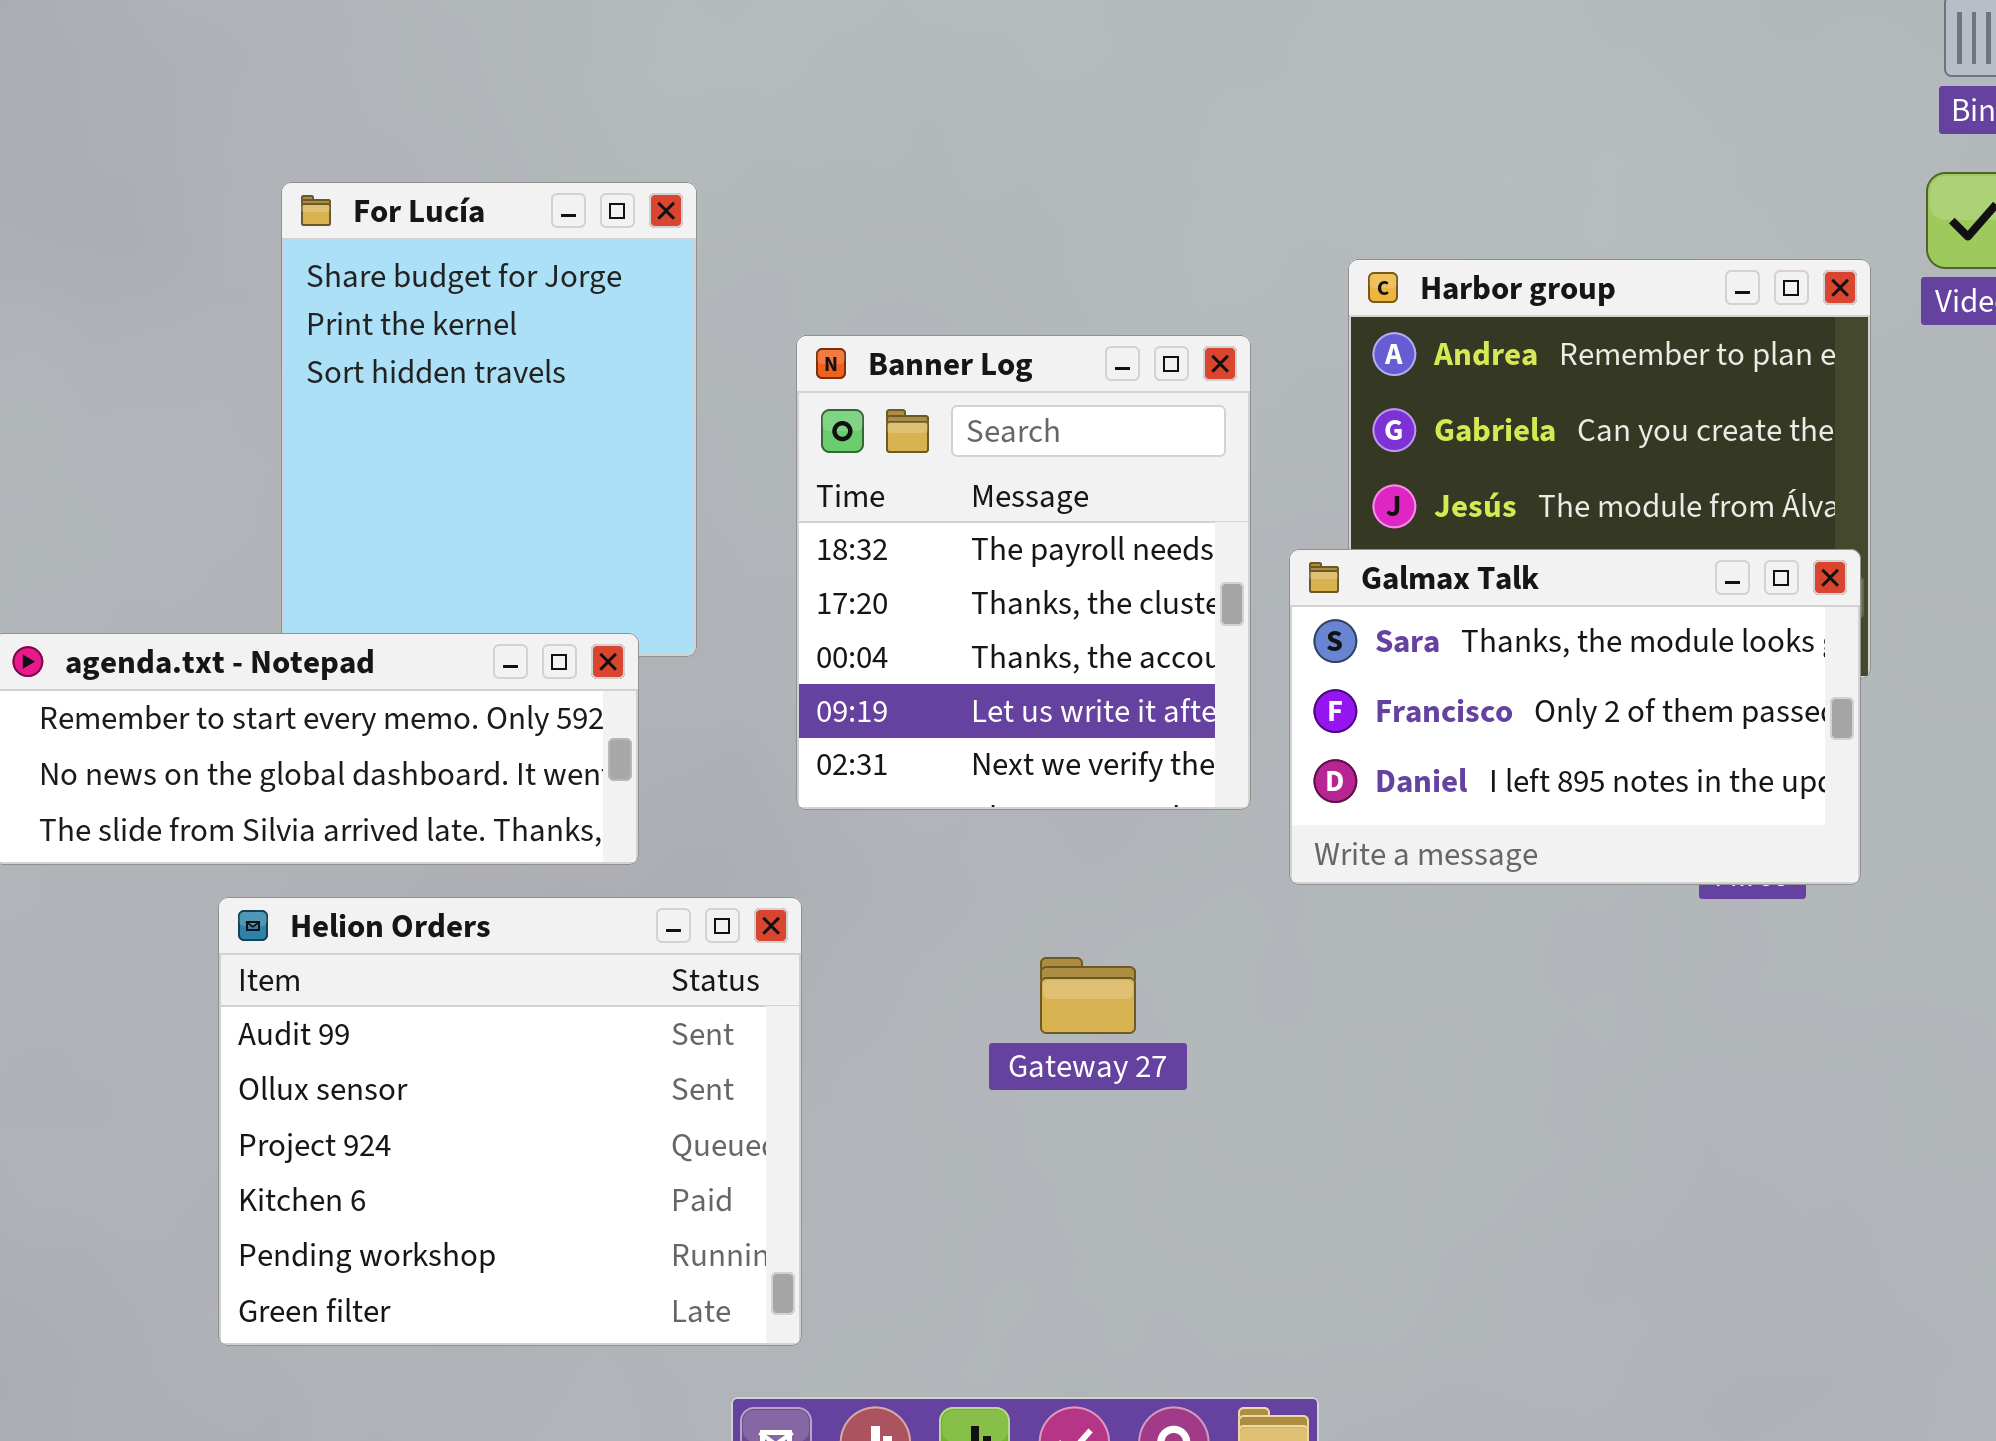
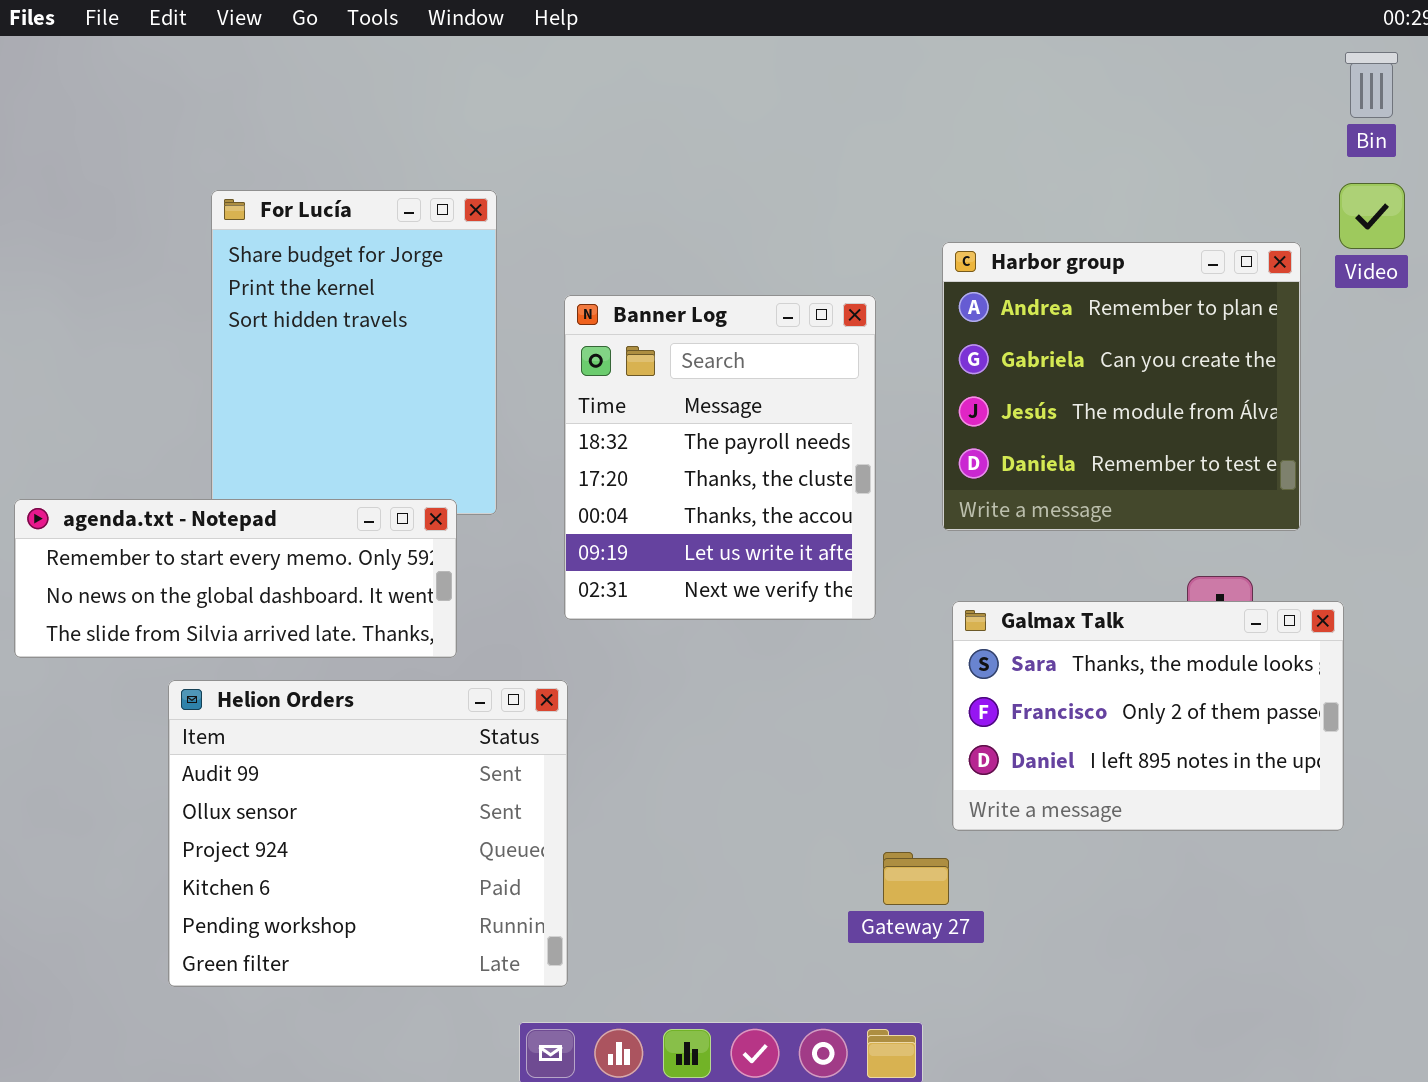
Galmax Talk: [1289,549,1861,885] -> [952,601,1344,831], moved
Gateway 27: [1040,957,1136,1034] -> [883,852,949,905], moved

